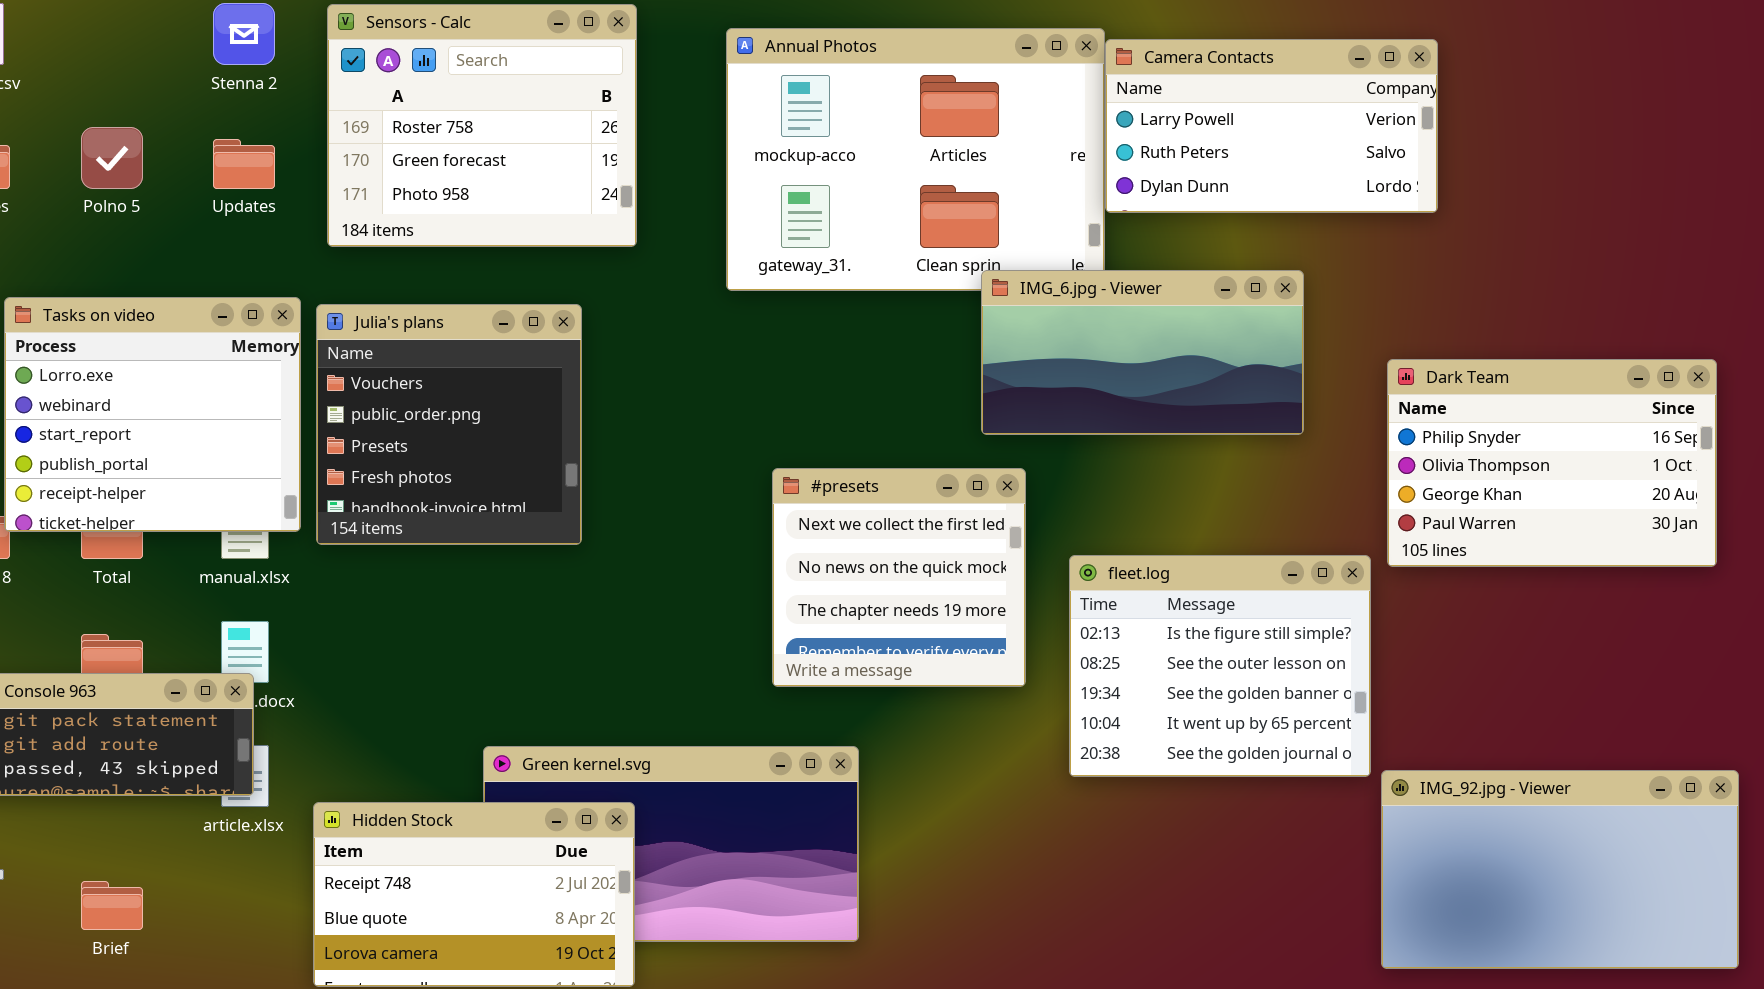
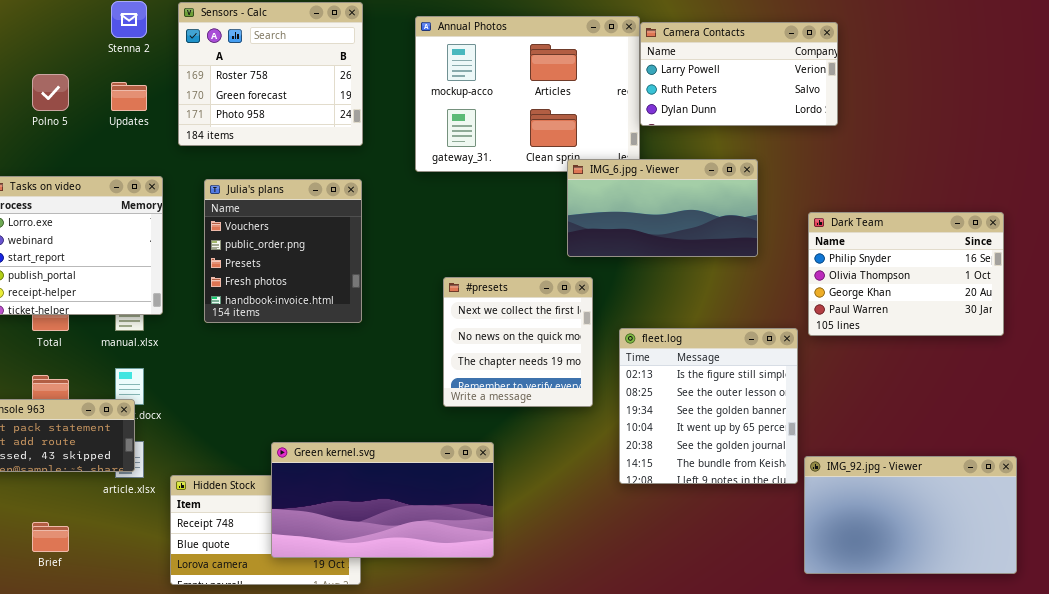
Julia's plans: [316,304,582,545] -> [204,179,362,323], moved
fleet.log: [1069,555,1371,777] -> [619,328,798,484], resized
Green kernel.svg: [483,746,859,942] -> [271,442,494,558], raised

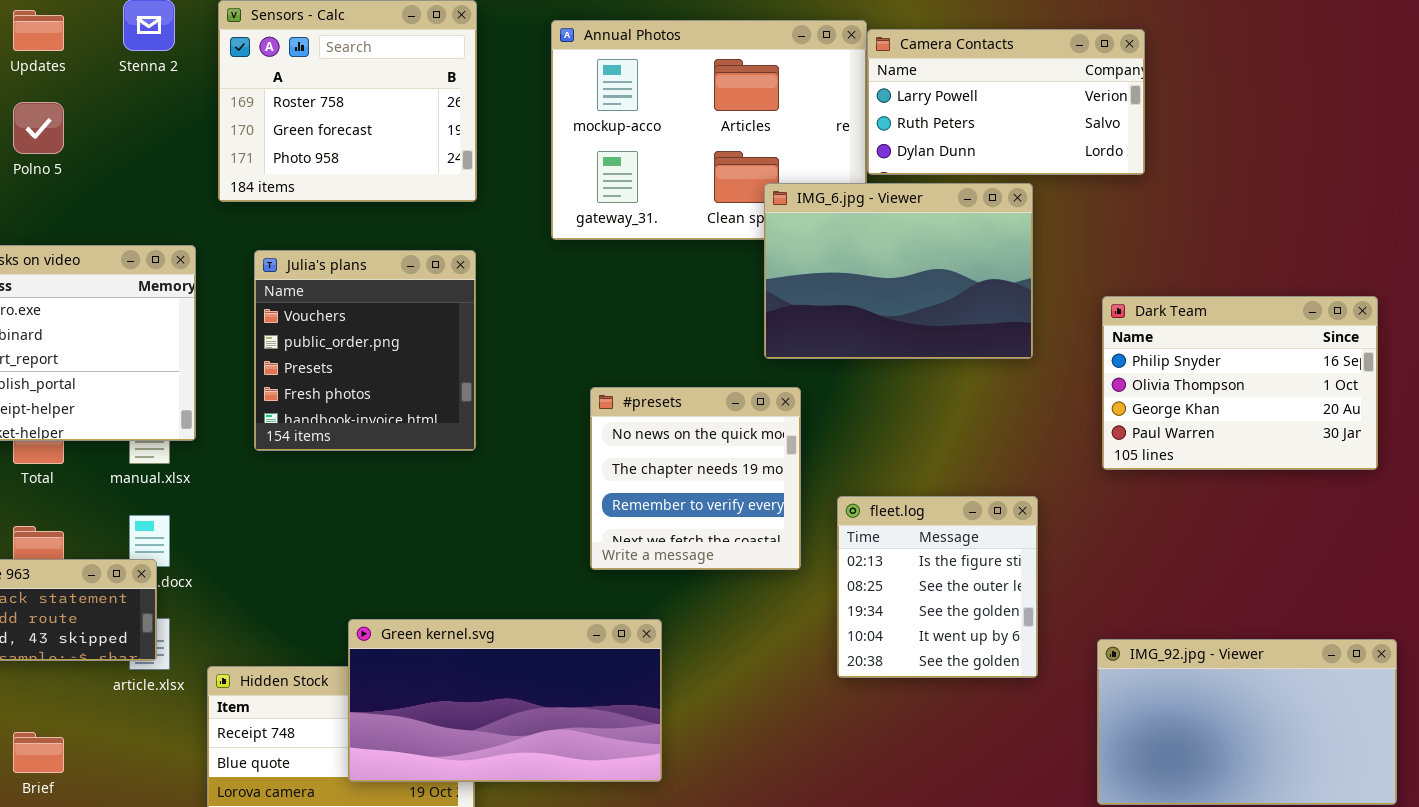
Updates: [111,82,147,111] -> [13,10,64,51], moved
IMG_6.jpg - Viewer: [567,159,758,257] -> [764,183,1033,359], resized
#presets: [443,277,593,407] -> [590,387,801,570], scrolled down 1 row
fleet.log: [619,328,798,484] -> [837,496,1038,678], resized

